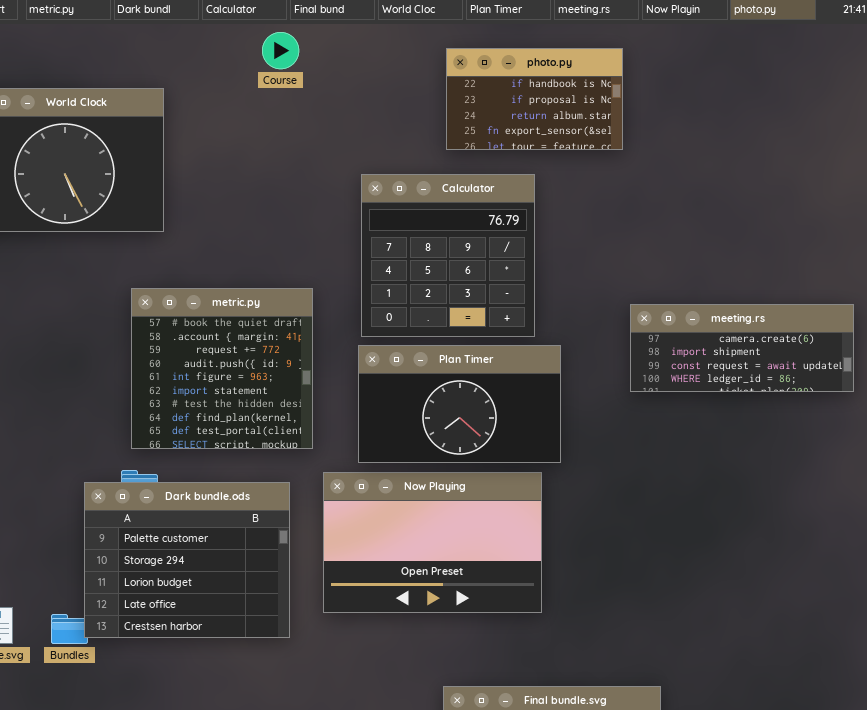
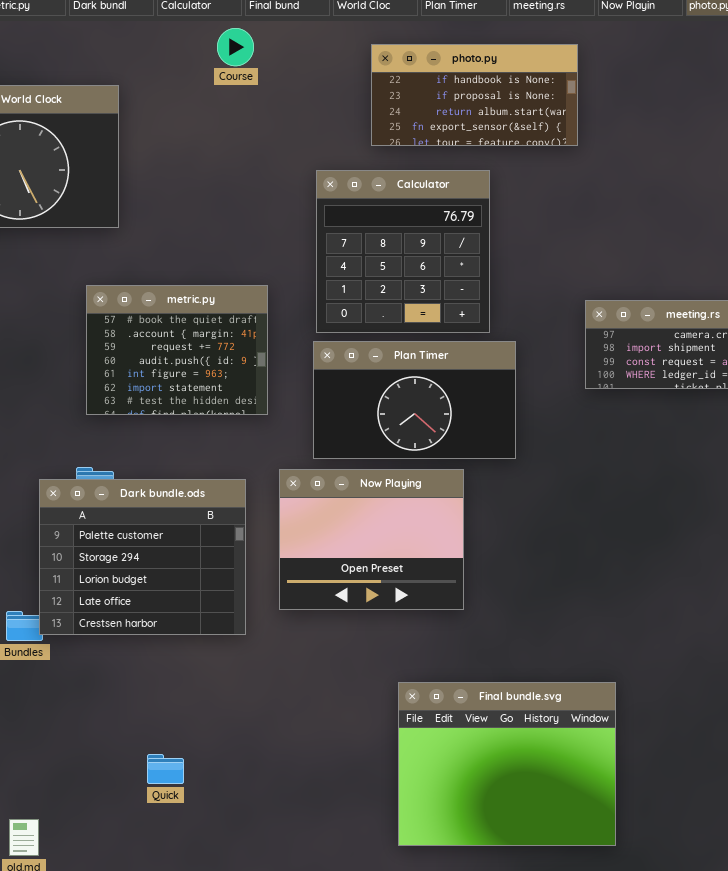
photo.py: [446,48,623,150] -> [371,44,578,146], resized
metric.py: [131,288,313,449] -> [86,285,268,415], resized
Now Playing: [323,472,542,613] -> [279,469,464,610], resized

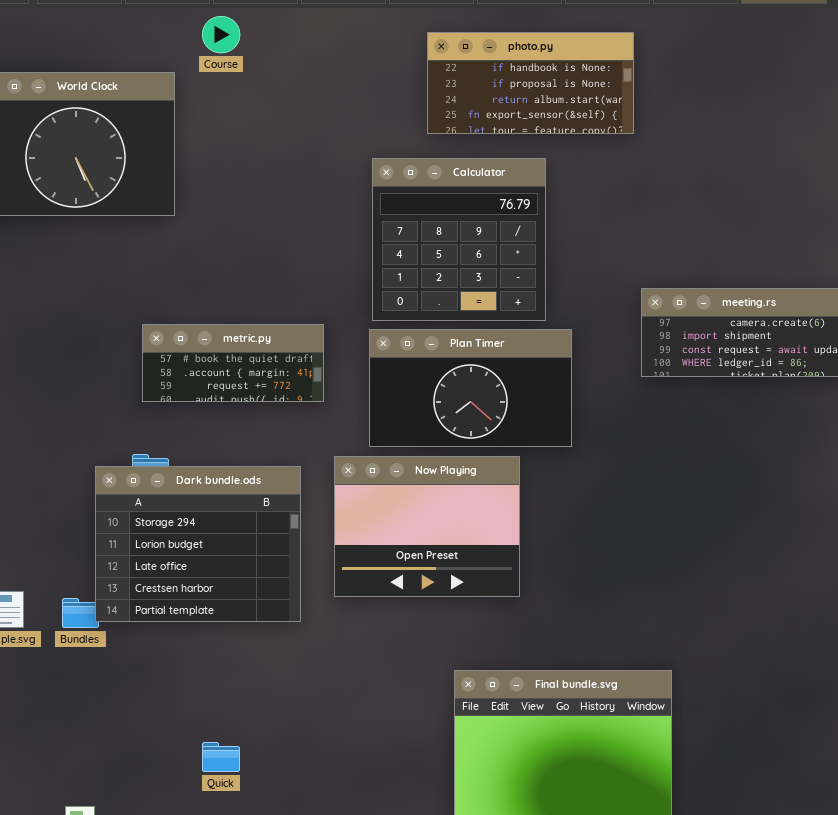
Course: [217,28,254,66] -> [202,16,240,53], moved
metric.py: [86,285,268,415] -> [142,324,324,402], resized
Dark bundle.ods: [39,479,246,635] -> [95,466,301,622], scrolled down 1 row

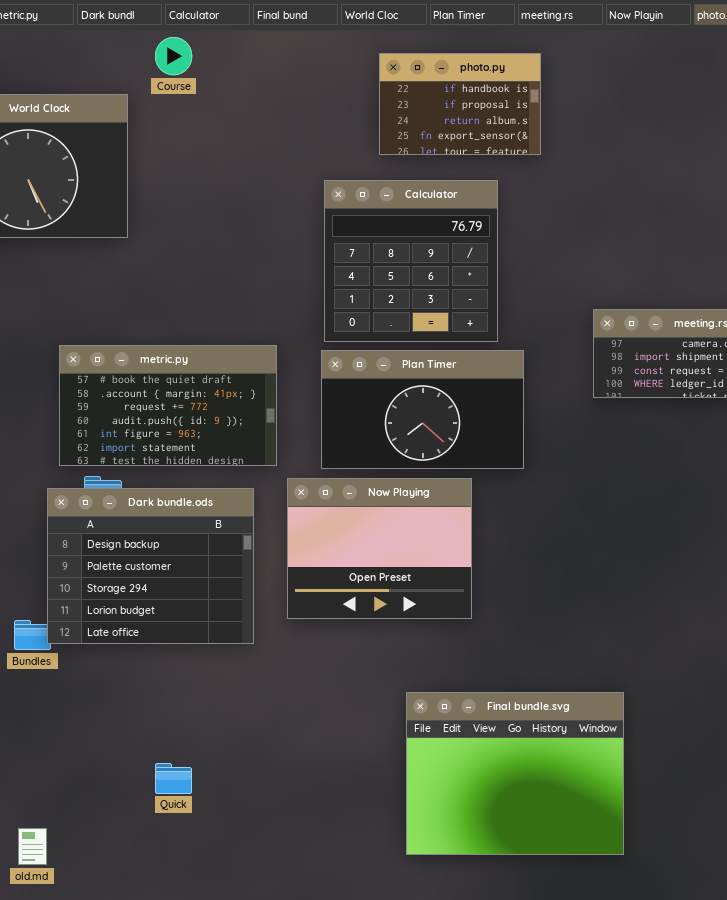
photo.py: [427,32,634,134] -> [379,53,541,155], resized
metric.py: [142,324,324,402] -> [59,345,277,466], resized
Dark bundle.ods: [95,466,301,622] -> [47,488,254,644], scrolled up 2 rows

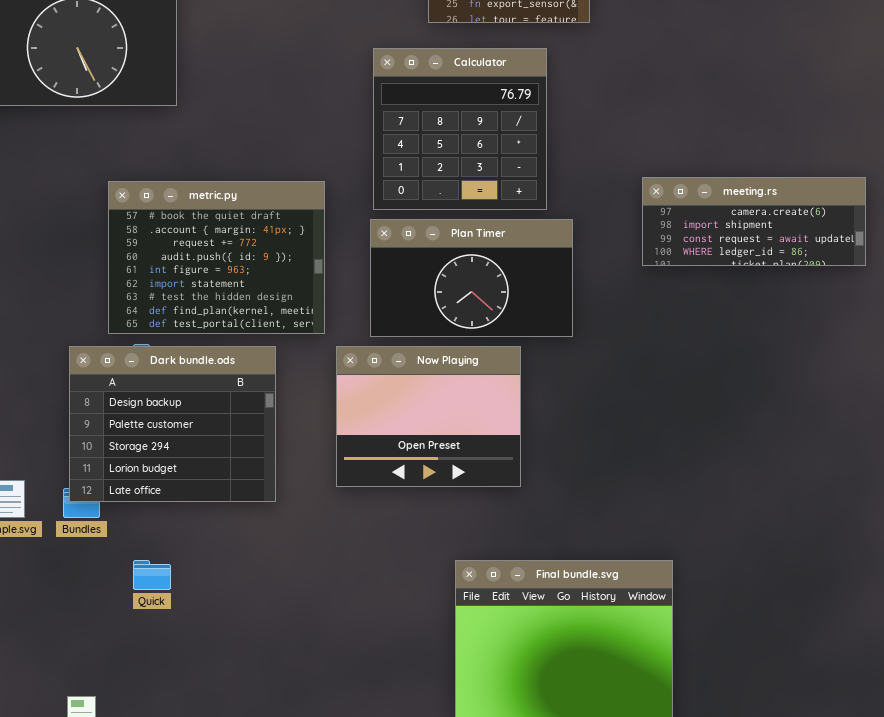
metric.py: [59,345,277,466] -> [108,181,325,334], resized
Dark bundle.ods: [47,488,254,644] -> [69,346,276,502], moved
Quick: [155,763,192,794] -> [133,560,171,590], moved

